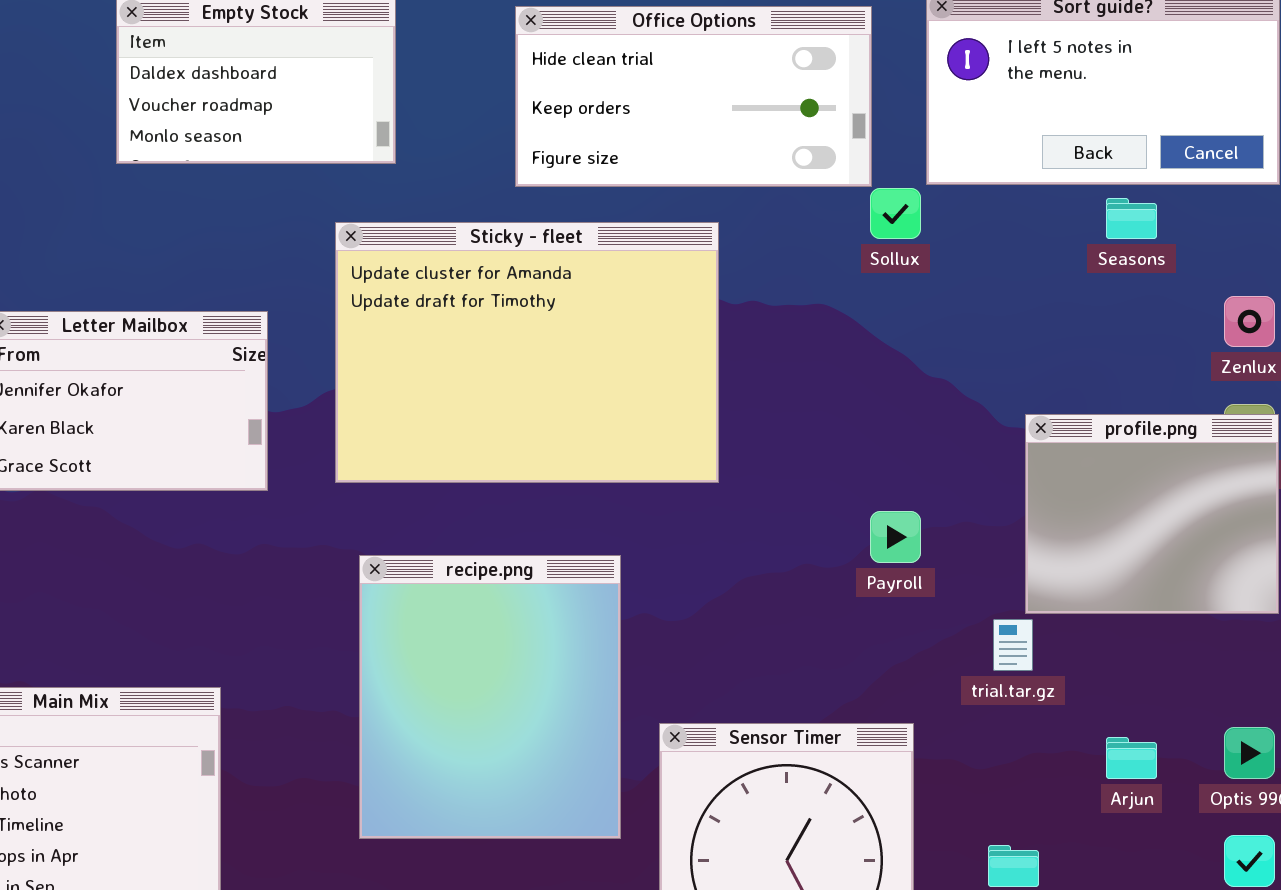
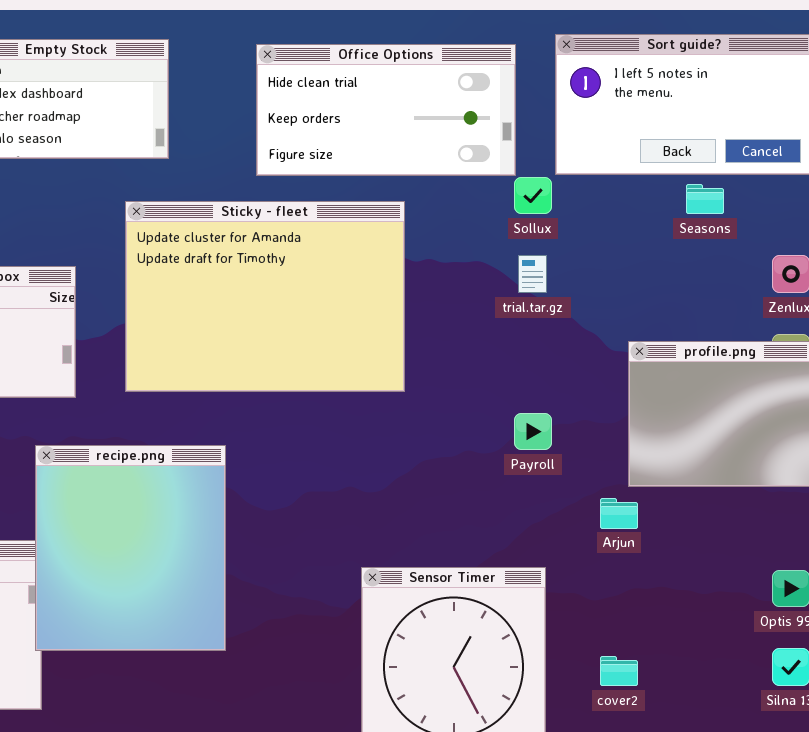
recipe.png: [359,555,621,839] -> [35,445,226,651], moved
trial.tar.gz: [993,619,1033,671] -> [518,255,547,293], moved
Arjun: [1106,737,1157,779] -> [600,498,638,529], moved

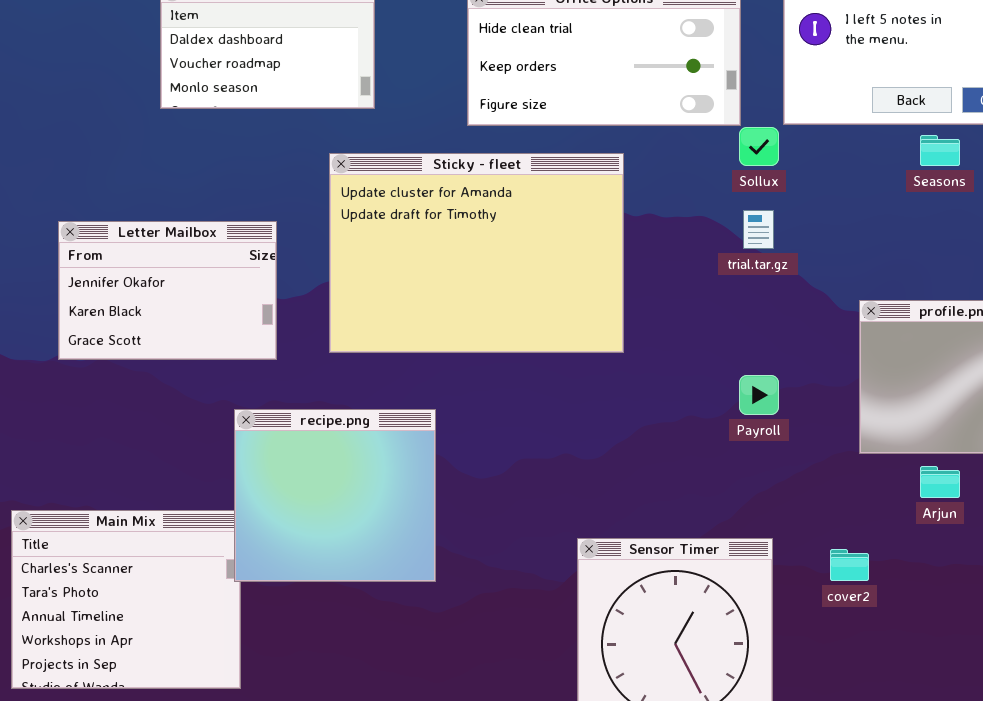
recipe.png: [35,445,226,651] -> [234,409,436,582], resized
Arjun: [600,498,638,529] -> [920,466,960,498], moved
cover2: [600,656,638,686] -> [830,549,869,581], moved

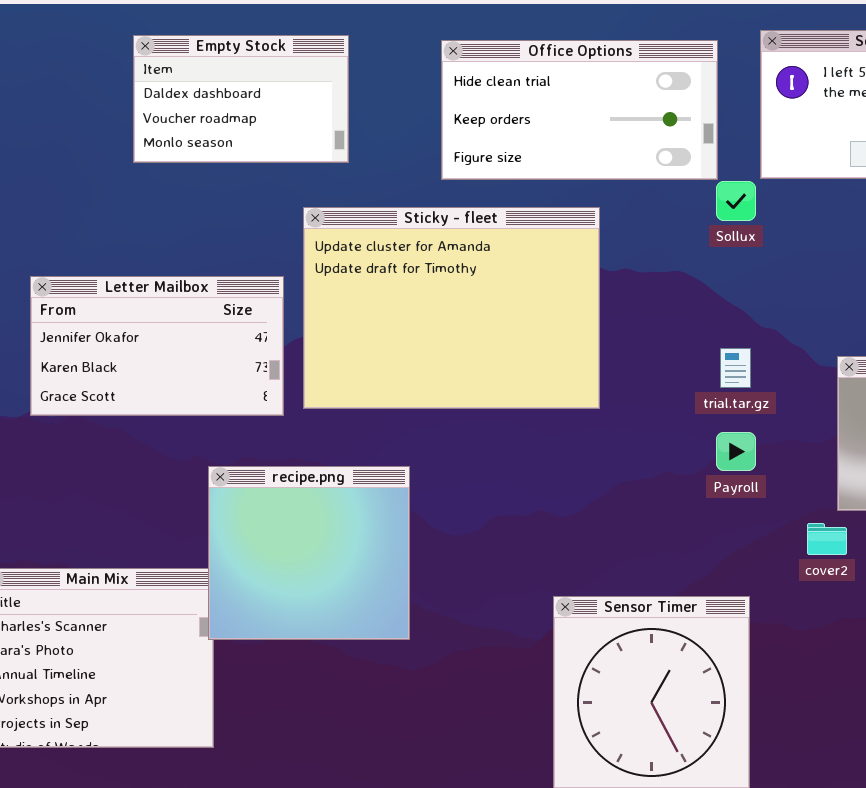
trial.tar.gz: [743,210,774,249] -> [720,348,751,388], moved
Letter Mailbox: [58,221,277,360] -> [30,276,284,416], resized
cover2: [830,549,869,581] -> [807,523,847,555], moved

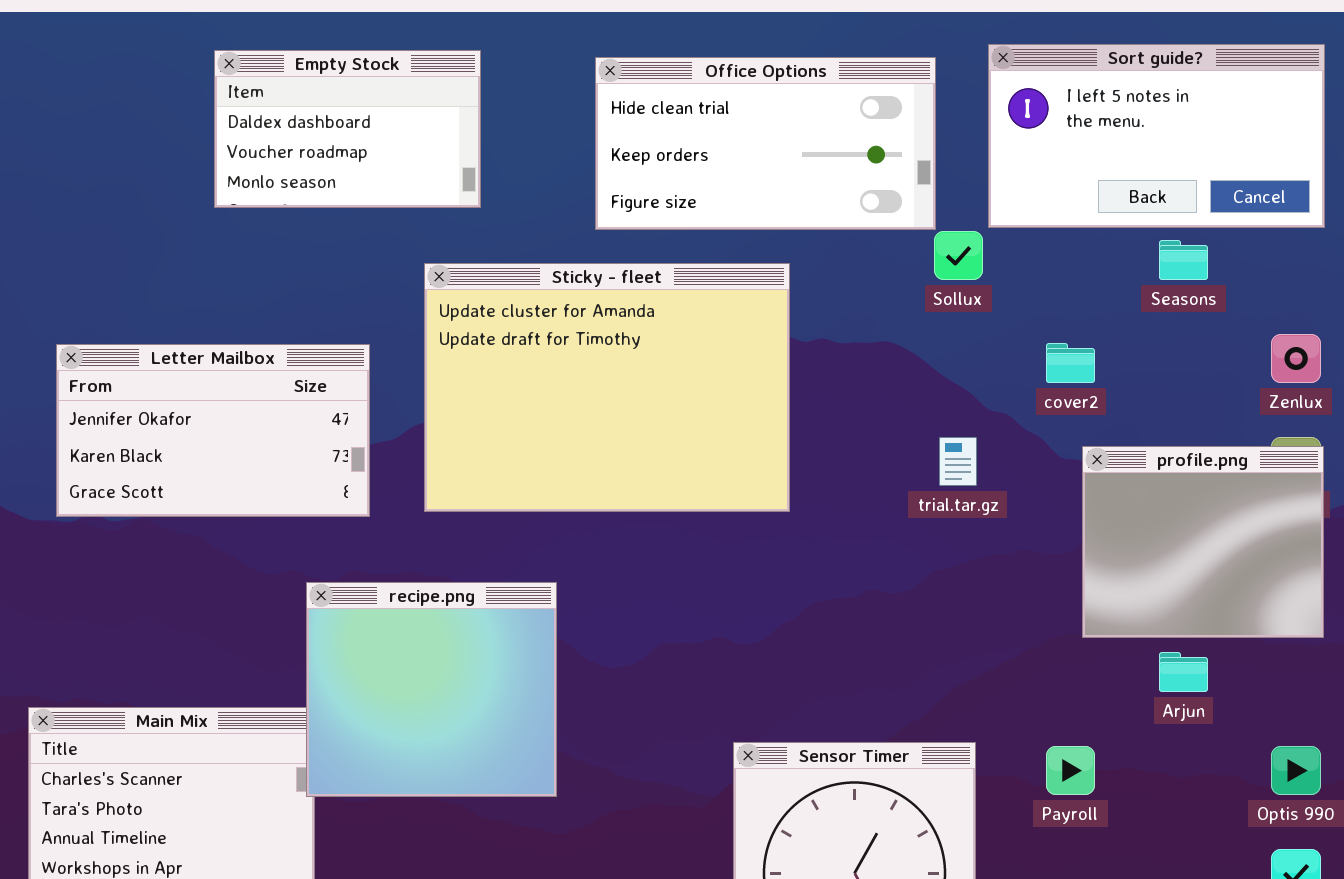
Letter Mailbox: [30,276,284,416] -> [56,344,370,517], moved
Payroll: [716,432,756,471] -> [1046,746,1095,795], moved
cover2: [807,523,847,555] -> [1046,343,1095,383], moved

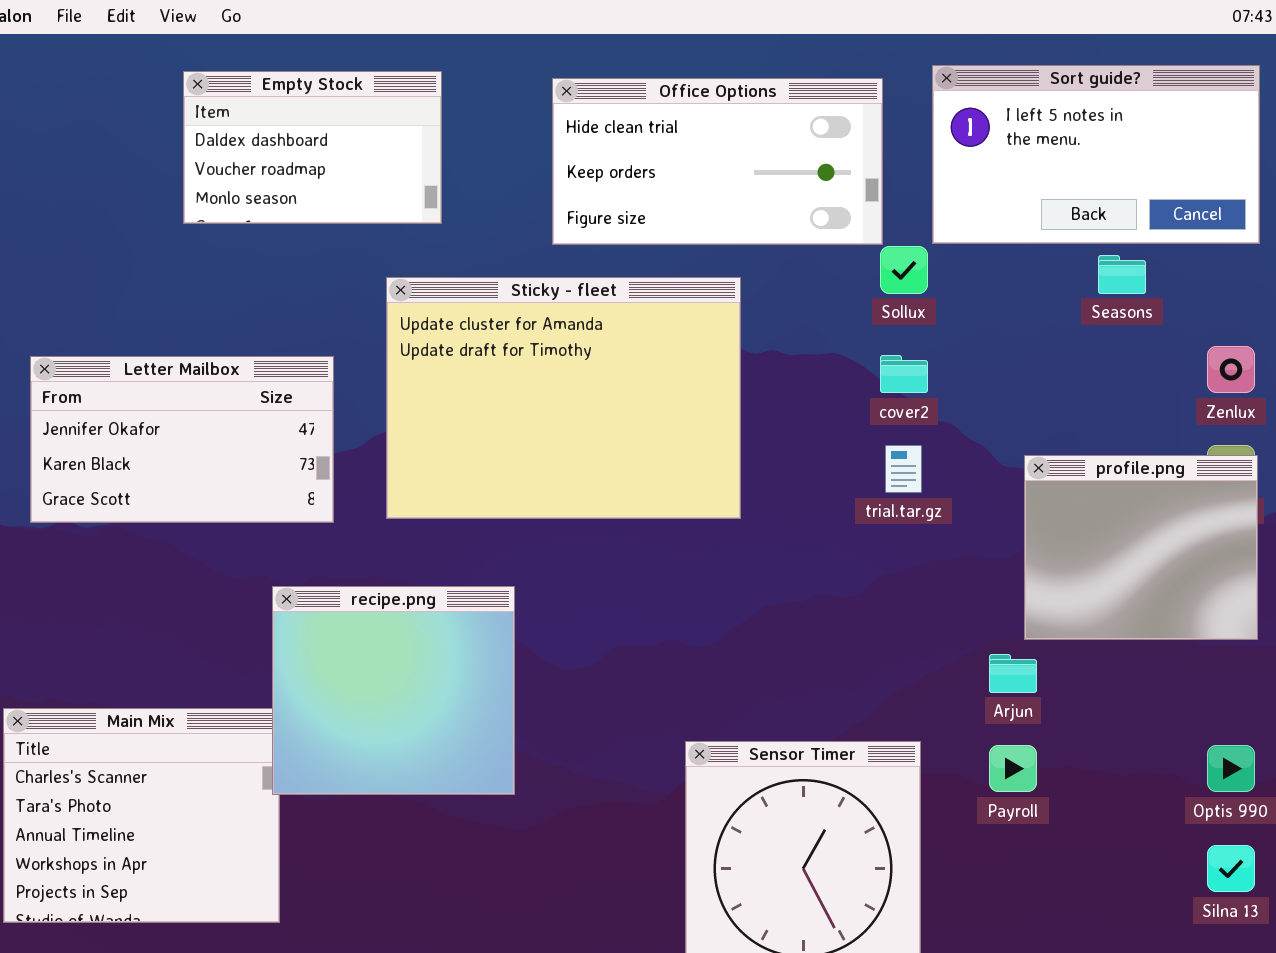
cover2: [1046,343,1095,383] -> [880,355,928,393], moved
Arjun: [1159,652,1208,692] -> [989,654,1037,693], moved

